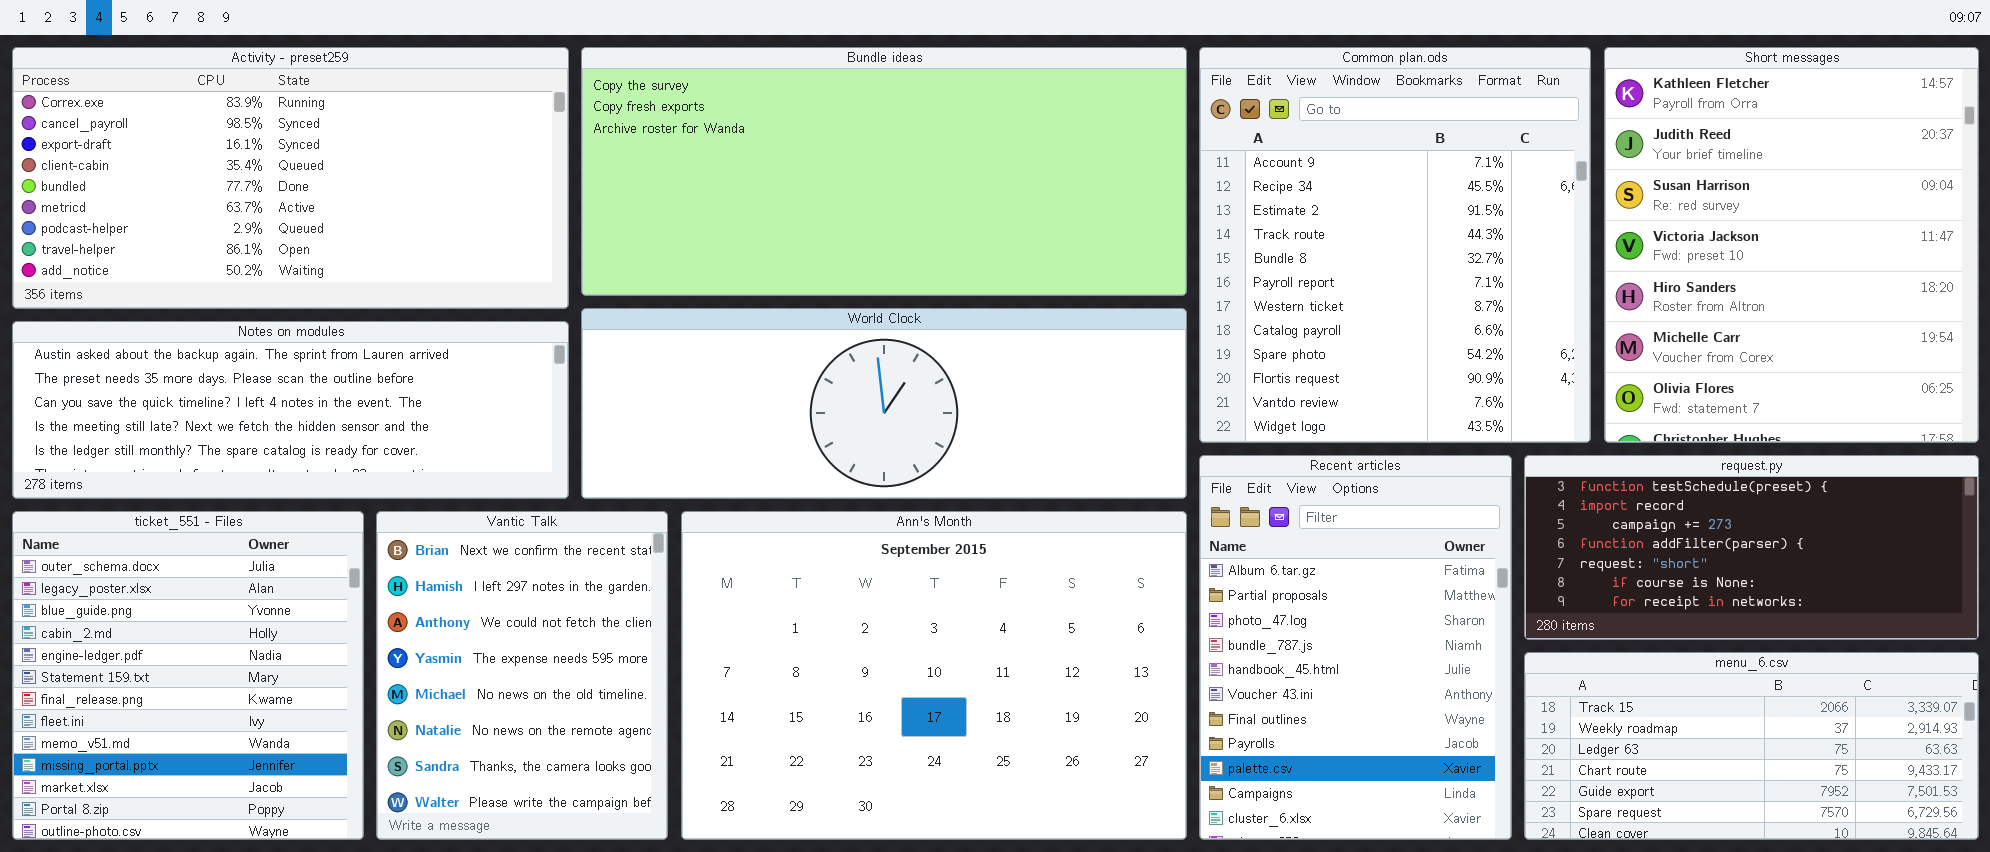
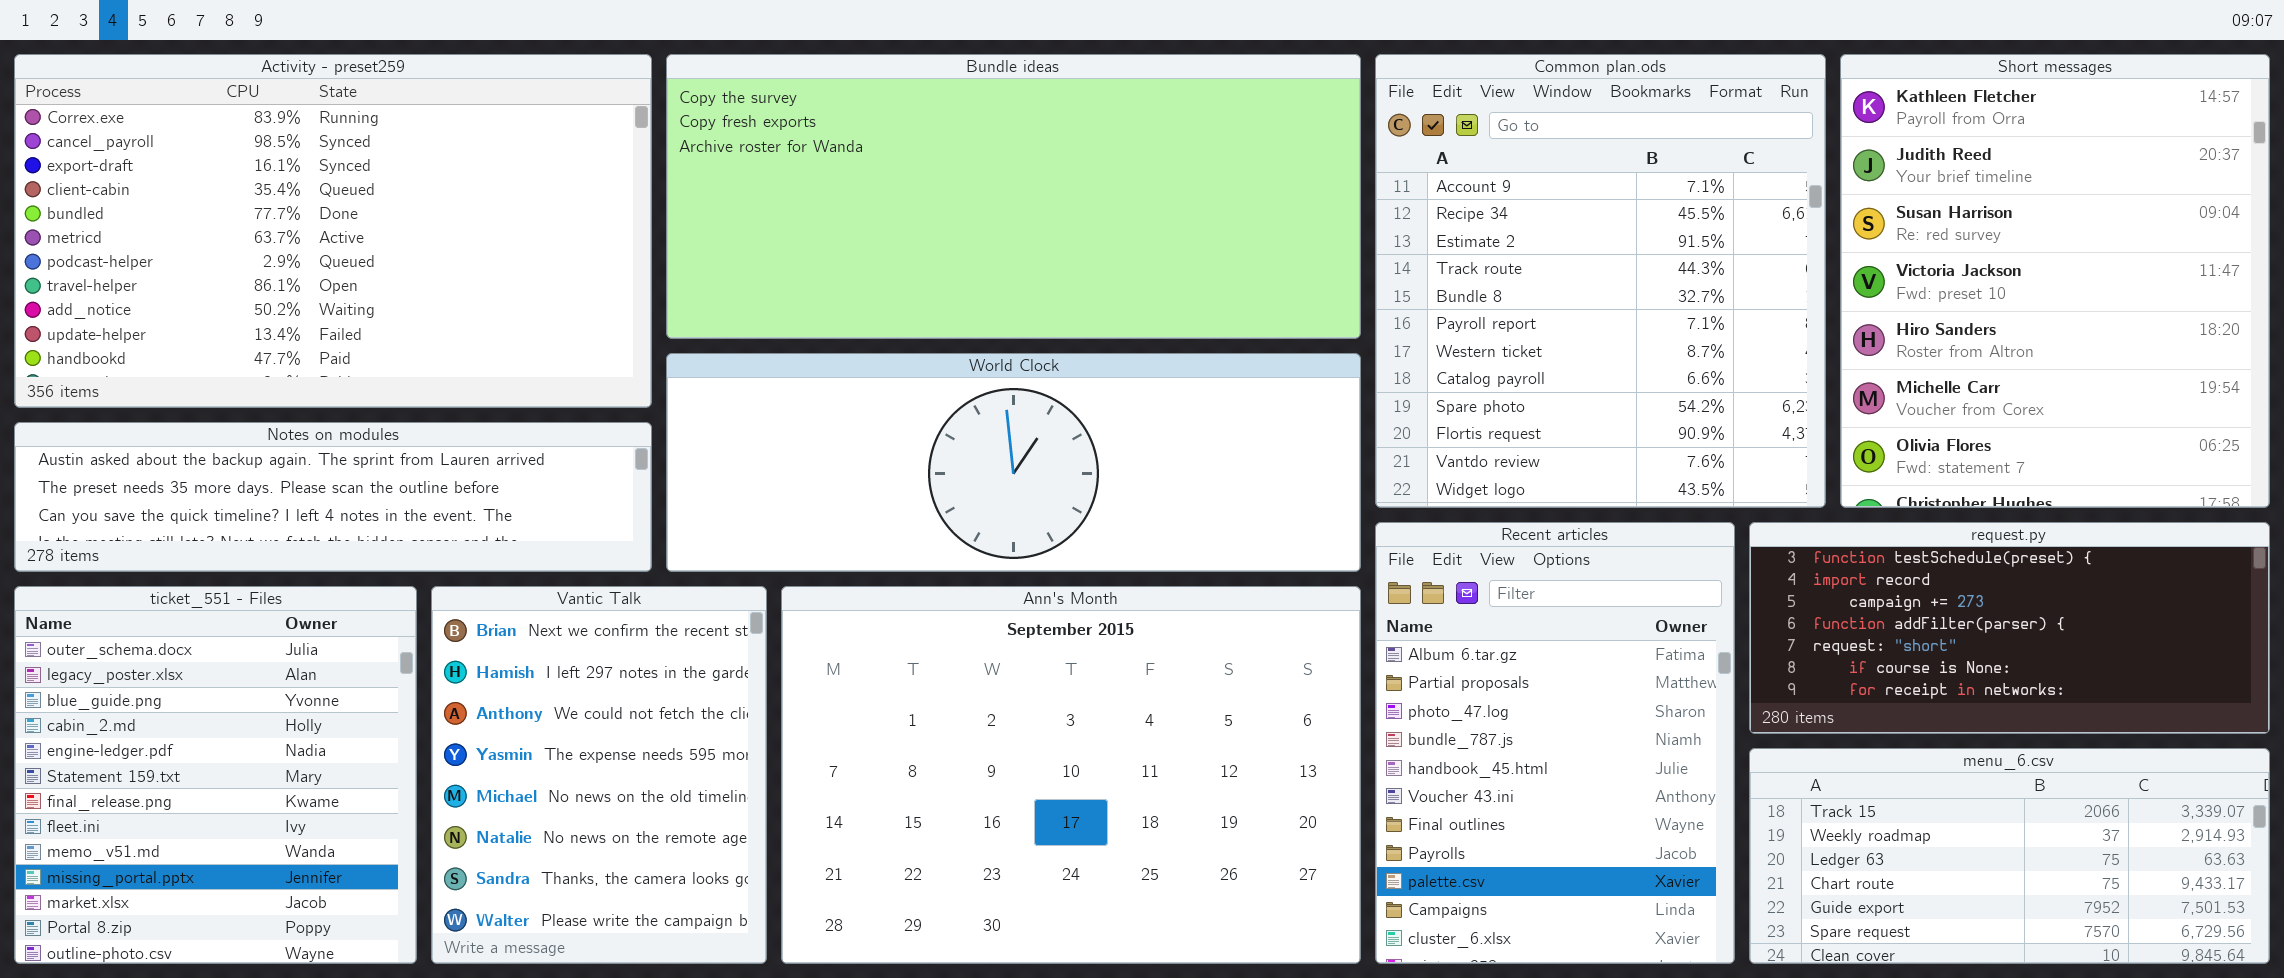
Activity - preset259: [12,47,569,309] -> [14,54,652,408], resized
Notes on modules: [12,321,569,499] -> [14,422,652,572], resized

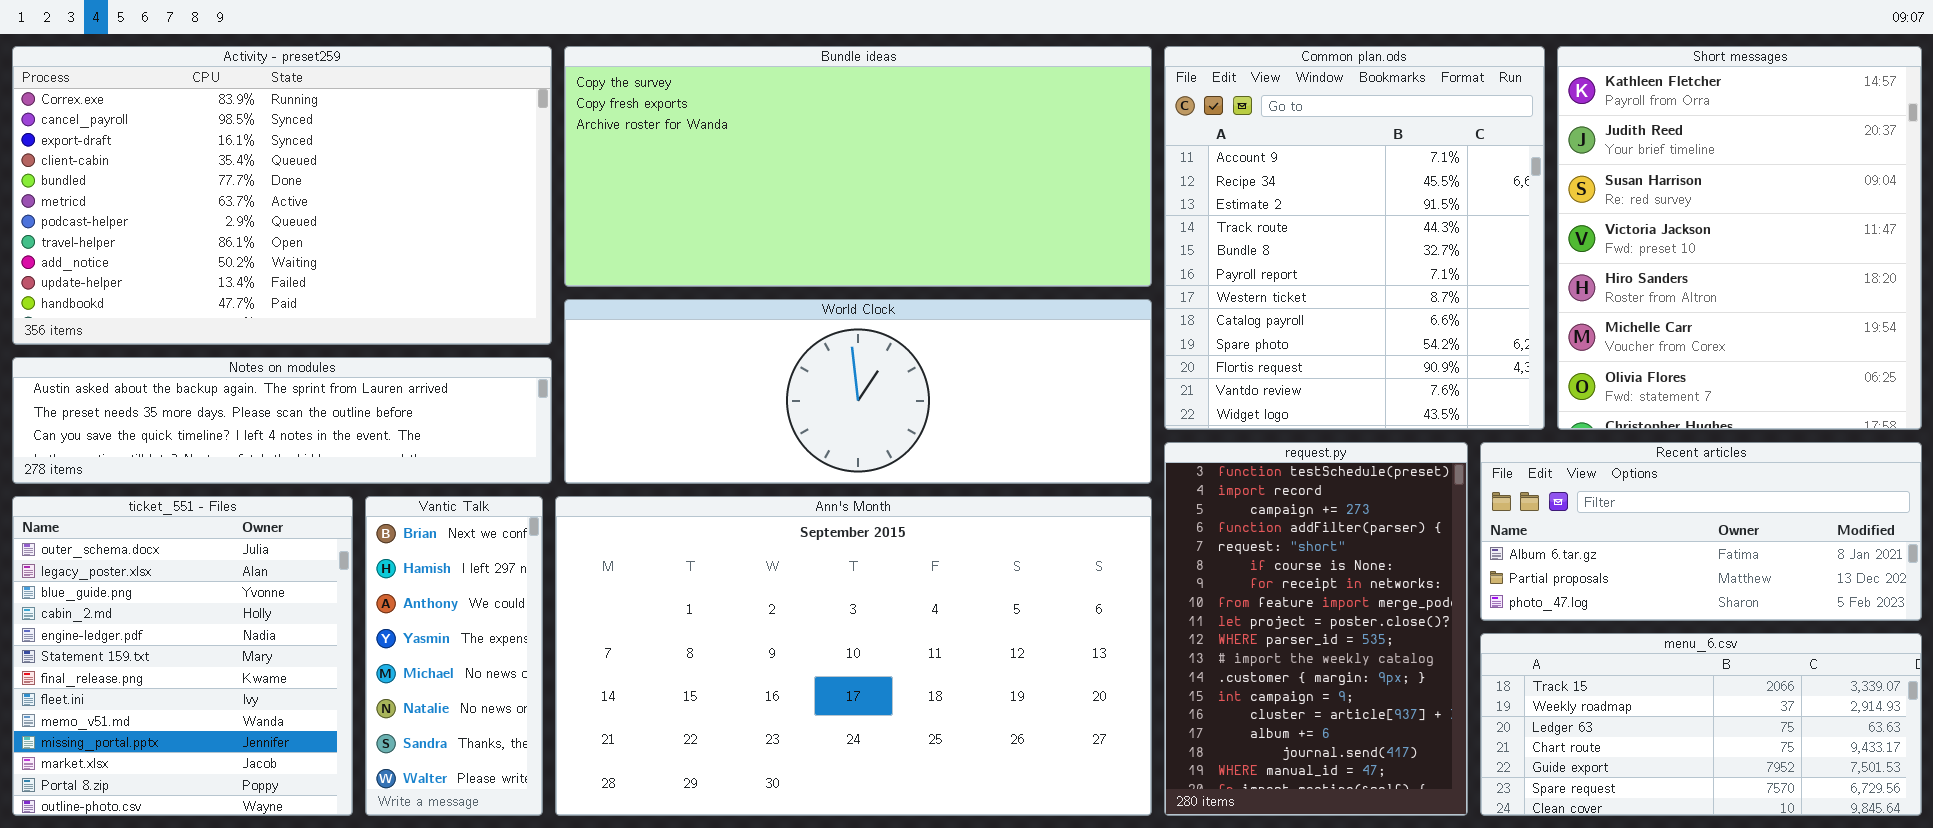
Recent articles: [1375,522,1735,964] -> [1480,442,1922,621], moved, resized
request.py: [1749,522,2270,734] -> [1164,442,1468,816], moved, resized
Vantic Talk: [431,586,767,964] -> [365,496,543,816], resized
Ann's Month: [781,586,1361,964] -> [555,496,1152,816], resized

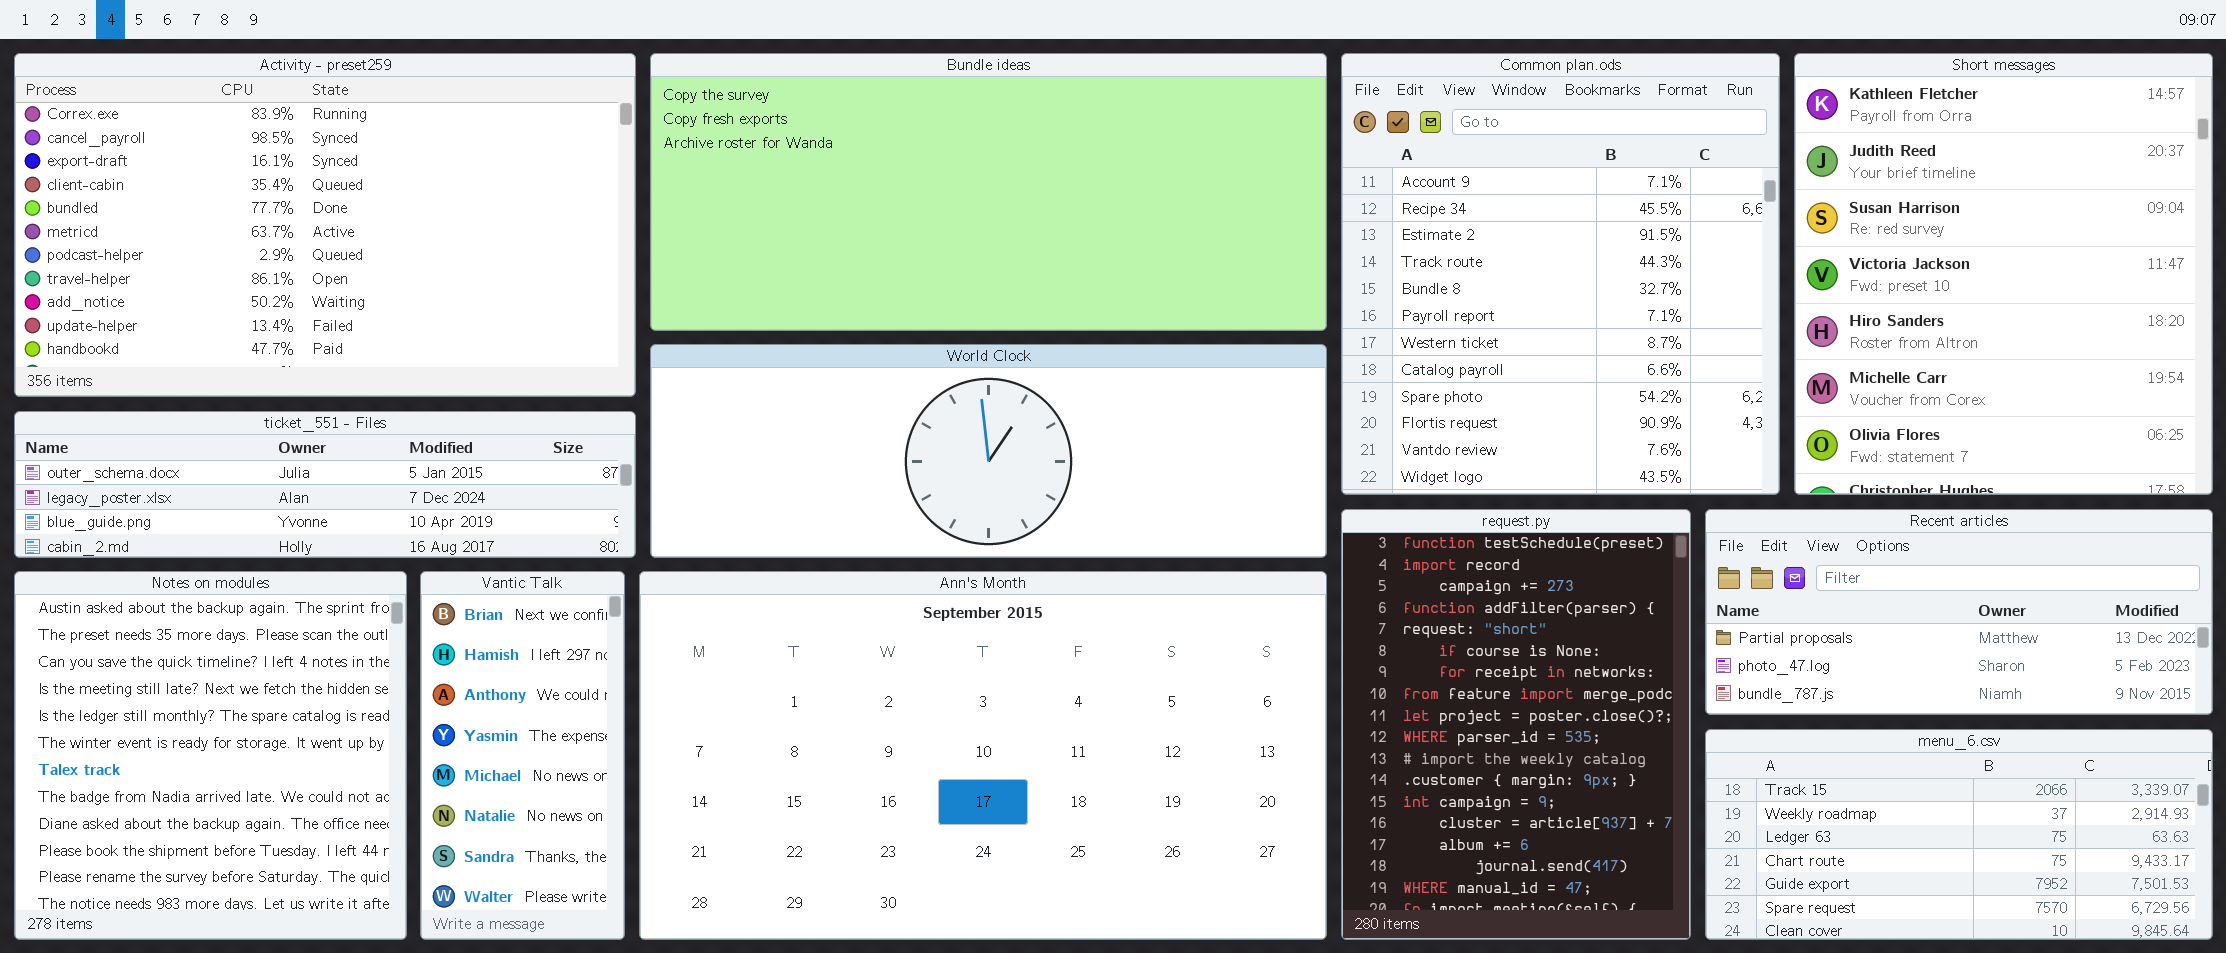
Notes on modules: [12,357,552,484] -> [14,571,407,940], moved, resized
Recent articles: [1480,442,1922,621] -> [1705,509,2213,715], scrolled down 1 row
ticket_551 - Files: [12,496,353,816] -> [14,411,636,558], moved, resized

